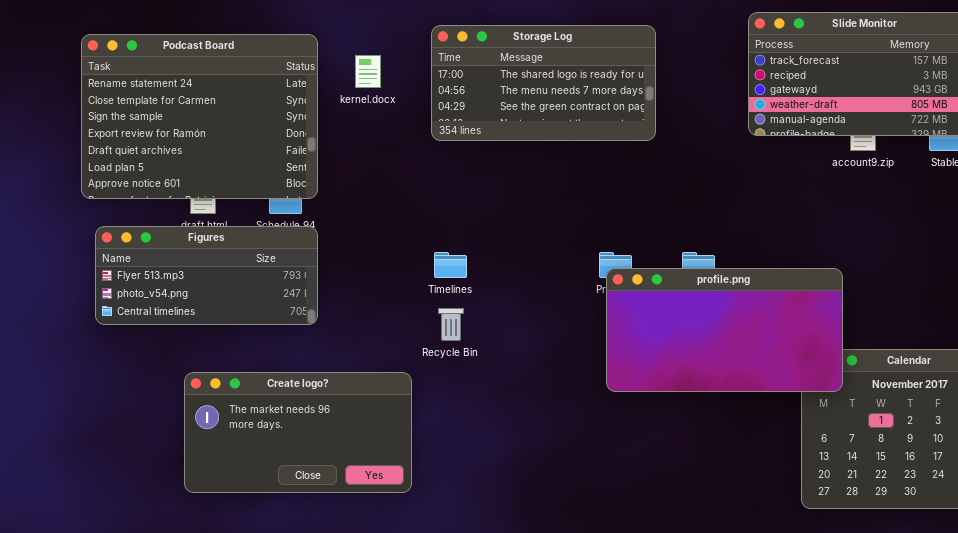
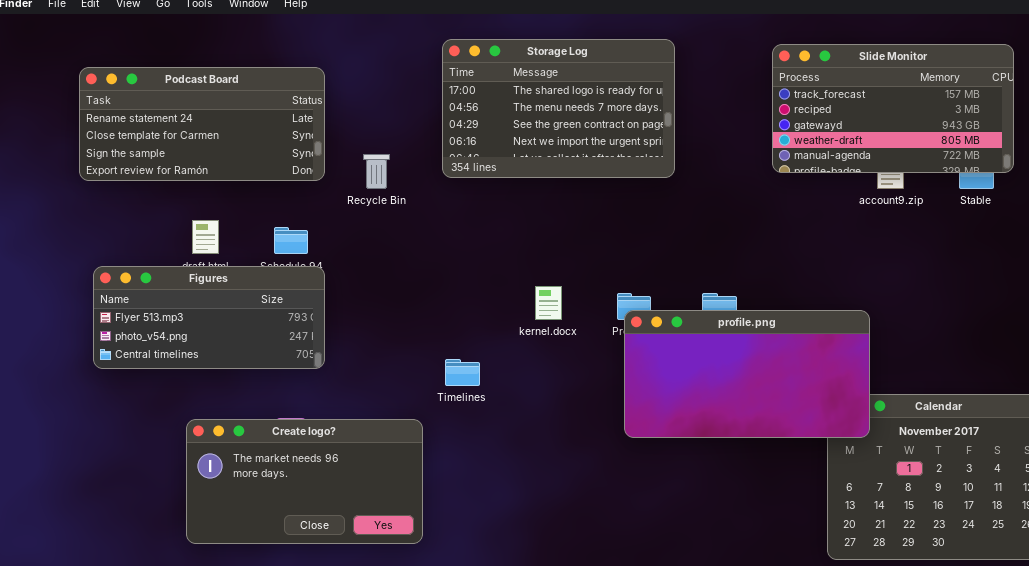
Storage Log: [431,25,656,141] -> [442,39,675,178], resized
Podcast Board: [81,34,318,199] -> [79,67,325,181], resized
kernel.docx: [355,55,381,88] -> [535,286,562,320], moved
Timelines: [434,252,467,278] -> [445,359,480,386], moved
Recycle Bin: [438,308,464,341] -> [363,154,390,189], moved

